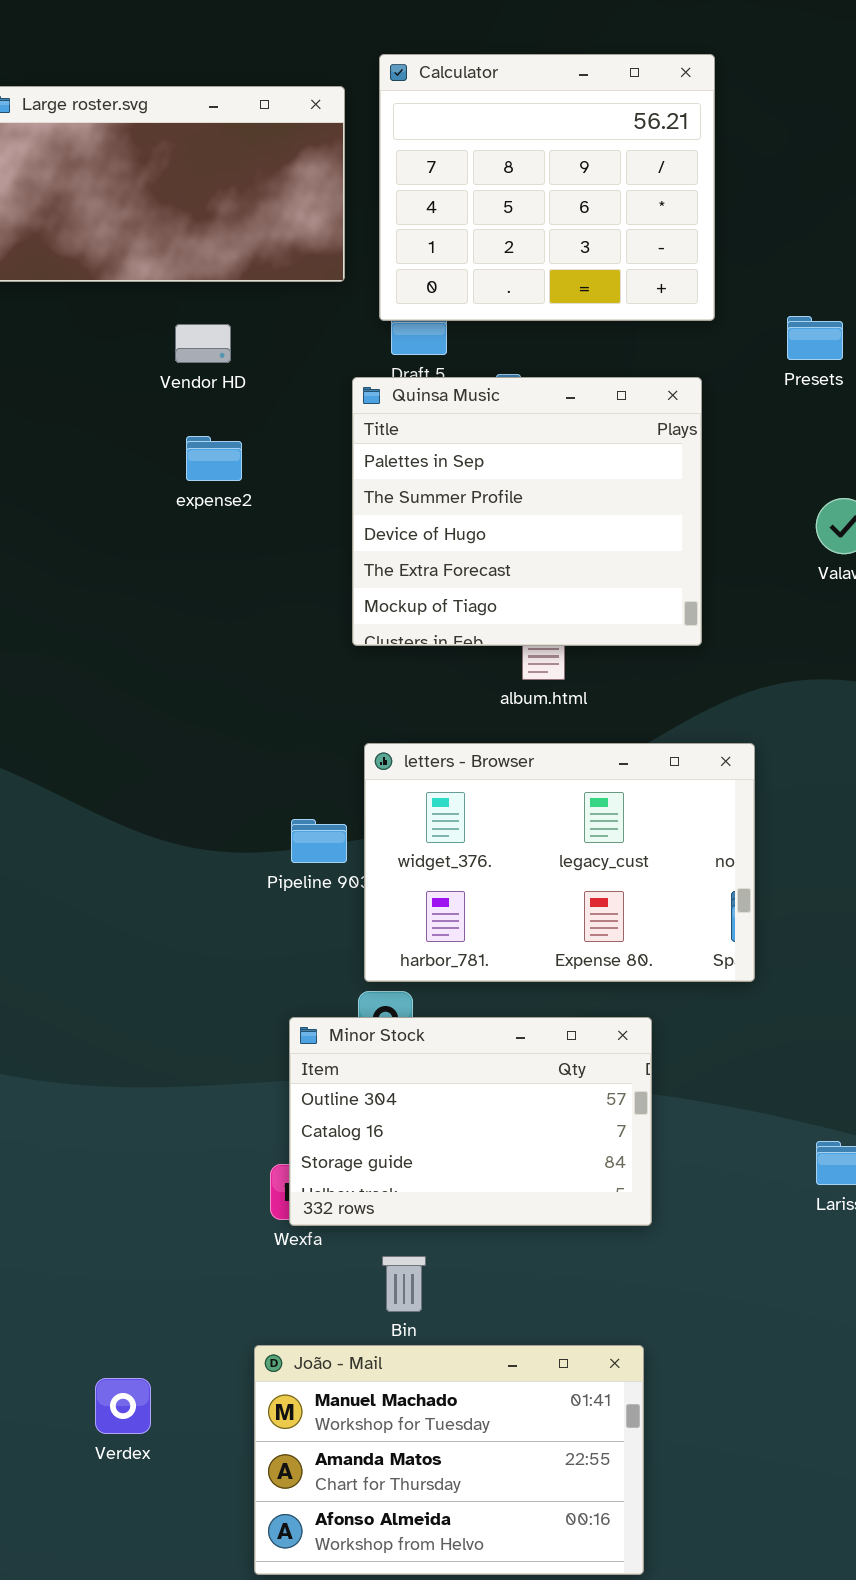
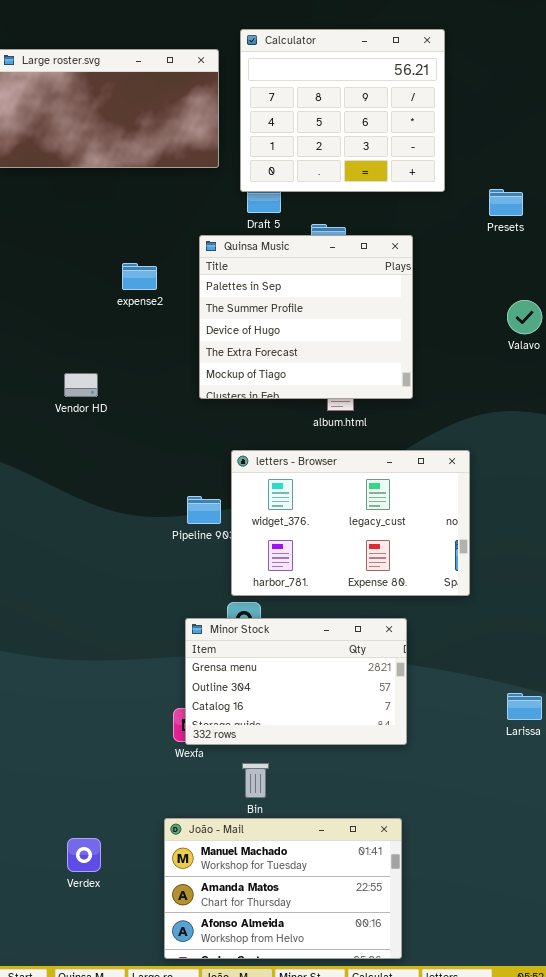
Vendor HD: [175,324,231,363] -> [64,373,98,397], moved
Quinsa Music: [352,377,702,646] -> [199,235,413,399], moved
Minor Stock: [289,1017,652,1226] -> [185,618,407,745], scrolled up 1 row

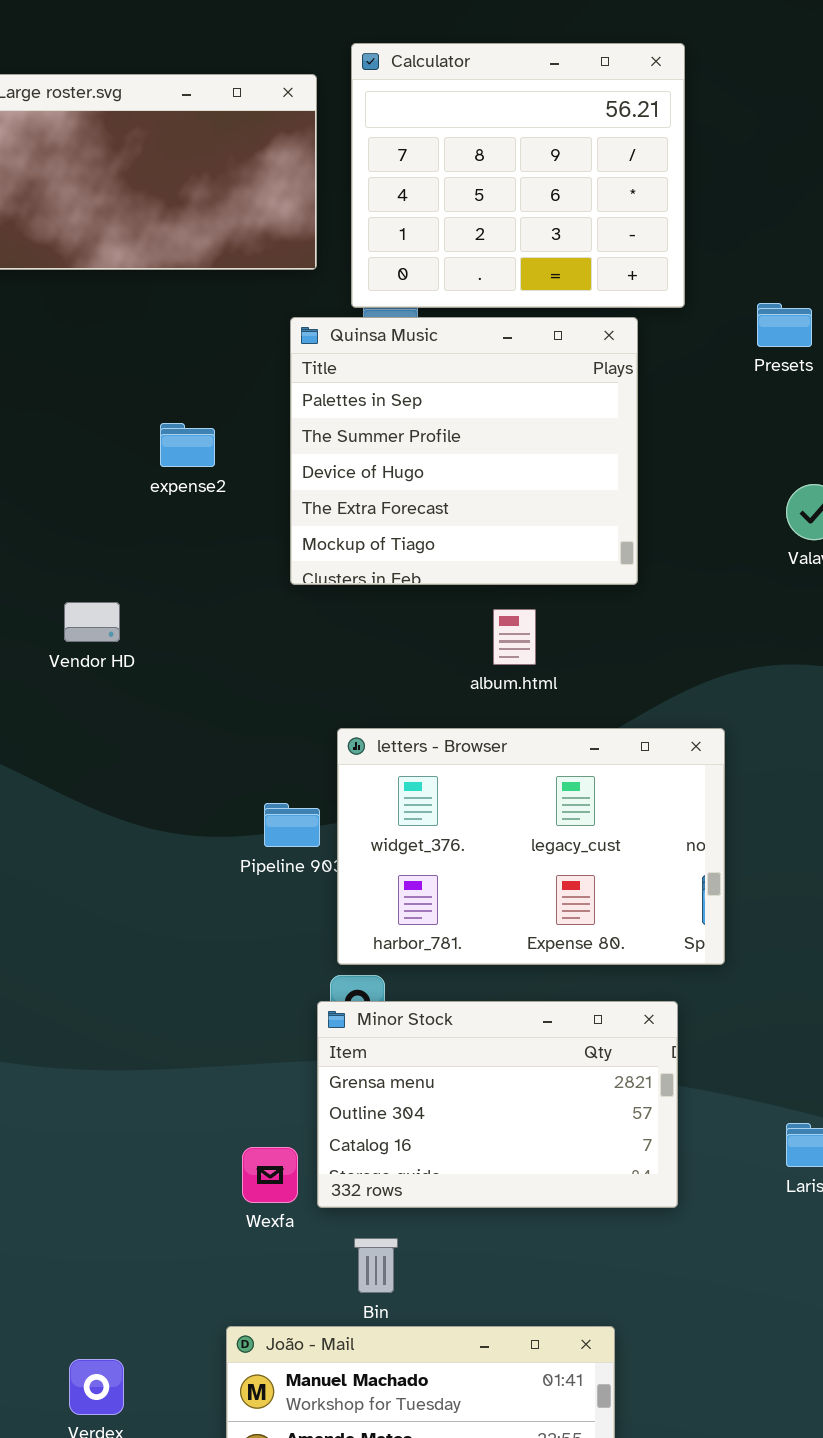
Quinsa Music: [199,235,413,399] -> [290,317,638,585], moved
Minor Stock: [185,618,407,745] -> [317,1001,678,1208], moved

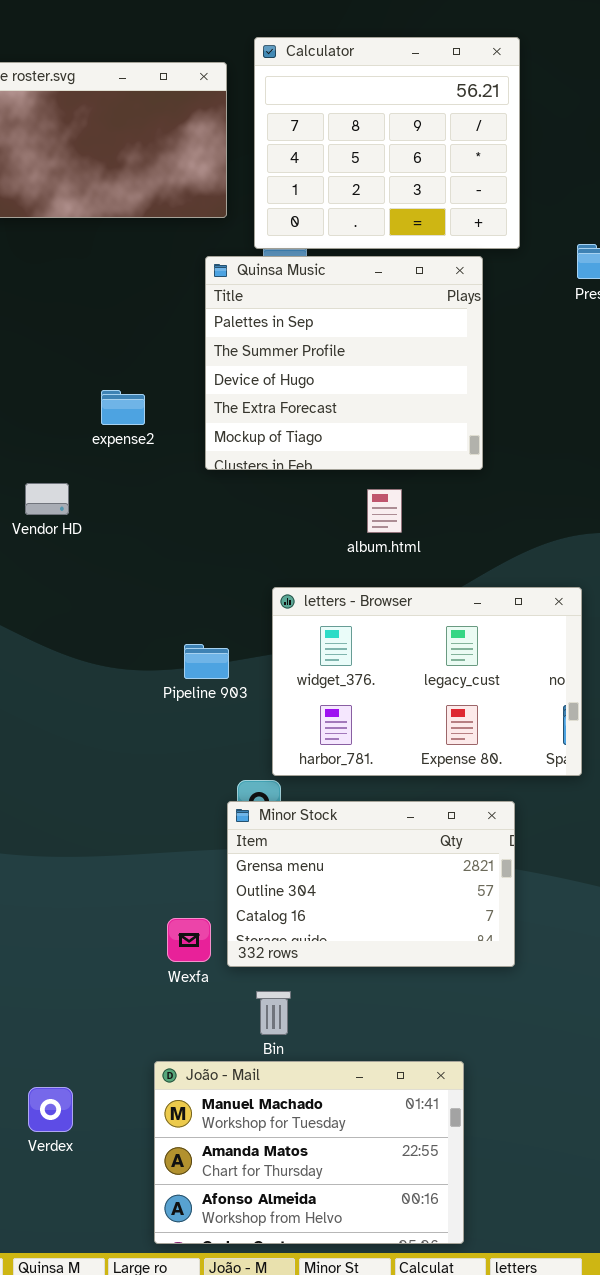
expense2: [160,423,215,467] -> [101,390,145,425], moved
letters - Browser: [337,728,725,965] -> [272,587,582,776], moved

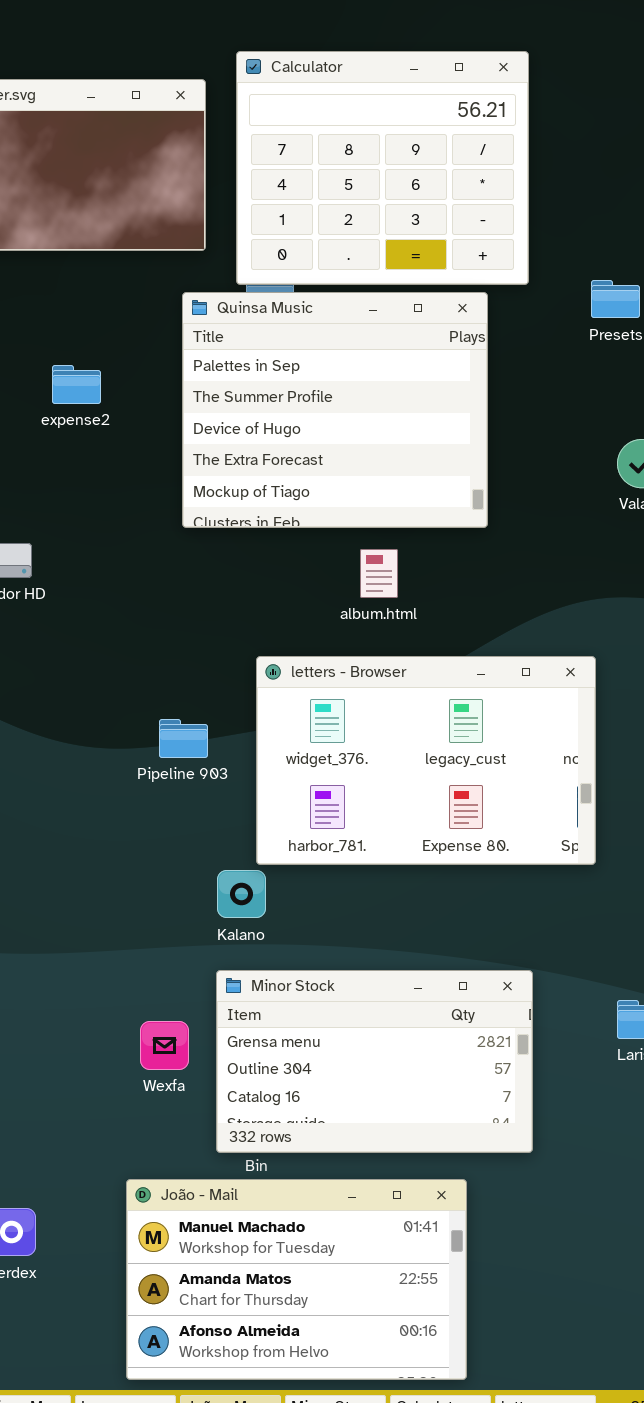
expense2: [101,390,145,425] -> [52,365,101,404], moved
Minor Stock: [227,801,515,967] -> [216,970,533,1153], moved

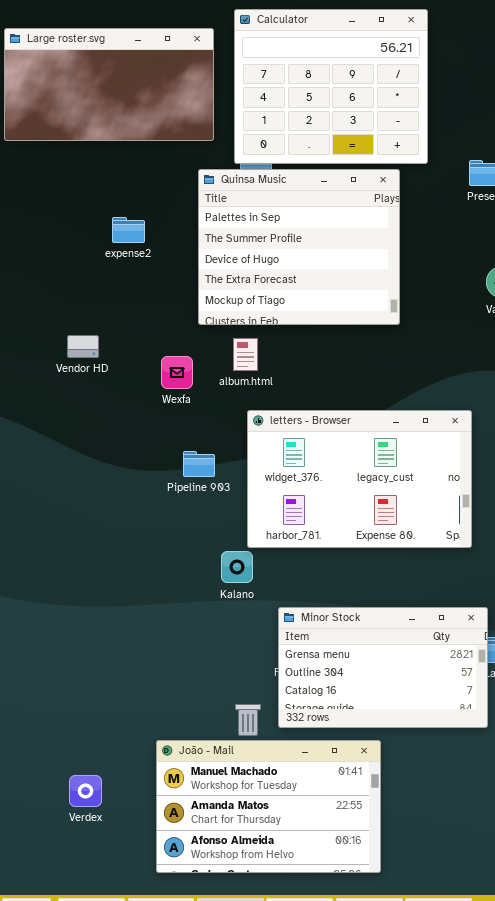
album.html: [360,549,398,598] -> [233,338,258,371], moved
Minor Stock: [216,970,533,1153] -> [278,607,488,728], moved
Wexfa: [140,1021,189,1070] -> [161,356,193,389], moved
João - Mail: [126,1179,467,1380] -> [156,740,381,873], moved

